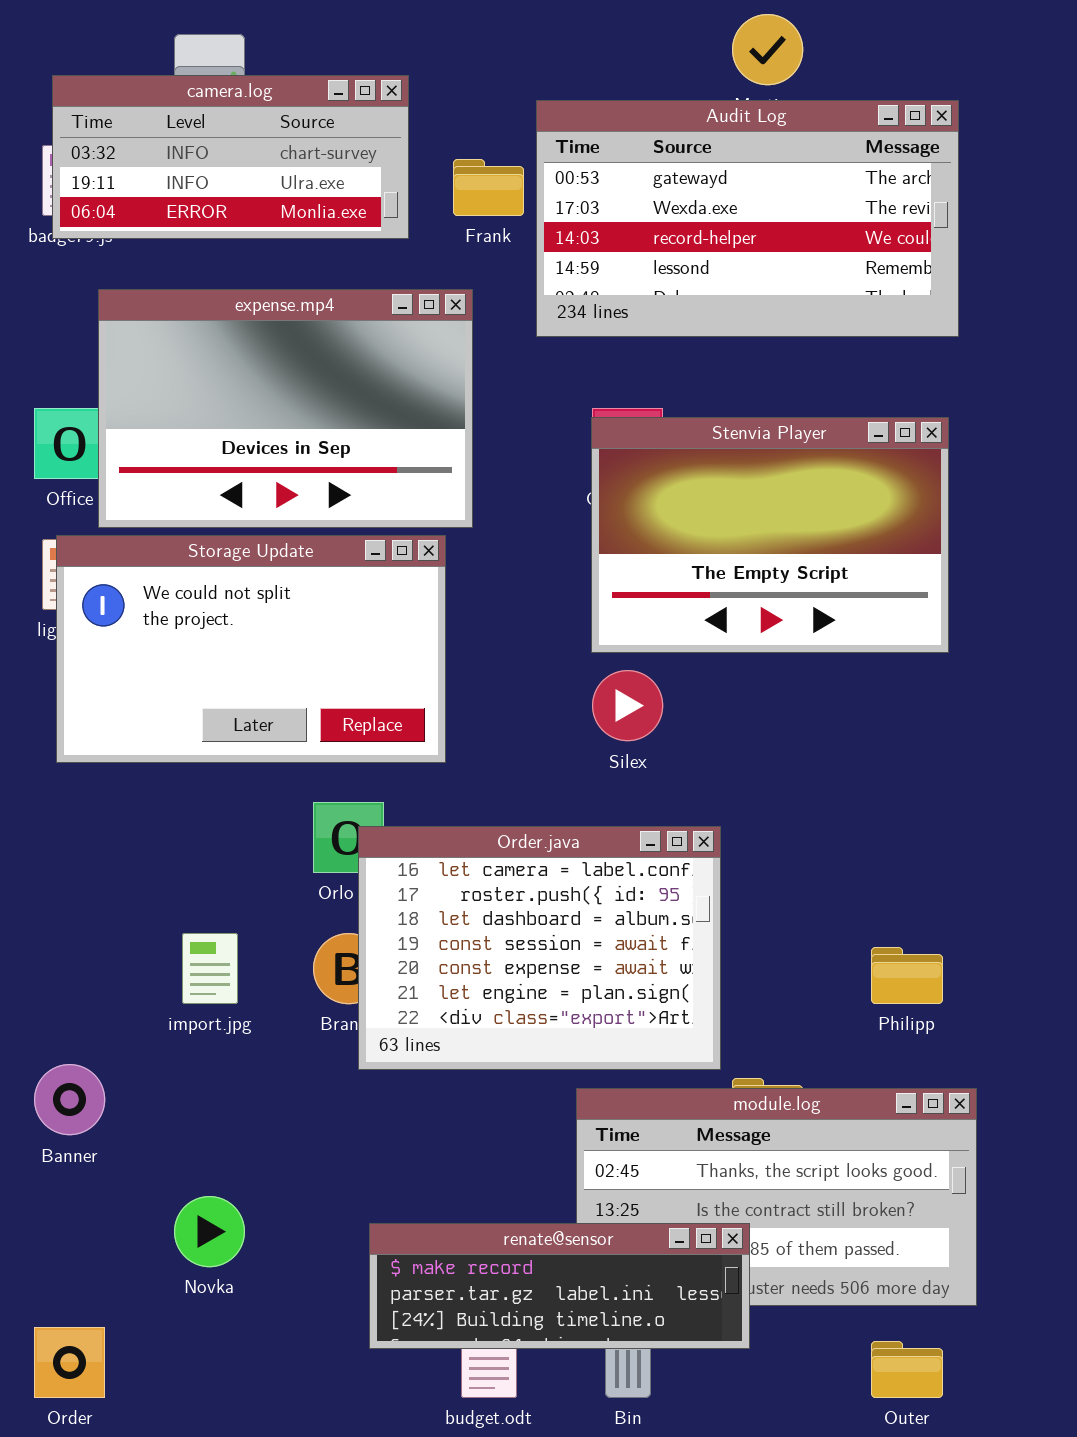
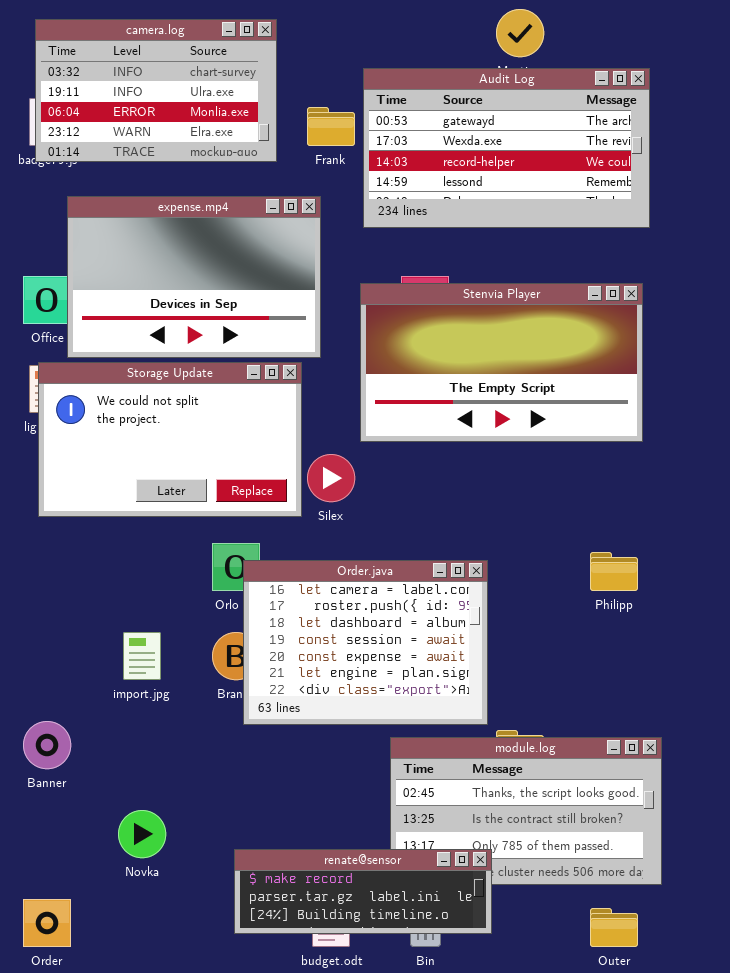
camera.log: [52,75,409,239] -> [35,19,277,162], resized
Stenvia Player: [591,417,949,653] -> [360,283,643,442], resized
Silex: [592,670,663,741] -> [307,454,355,502], moved
Philipp: [871,947,943,1004] -> [590,552,638,591], moved
renate@sensor: [369,1223,750,1349] -> [234,849,492,934], moved

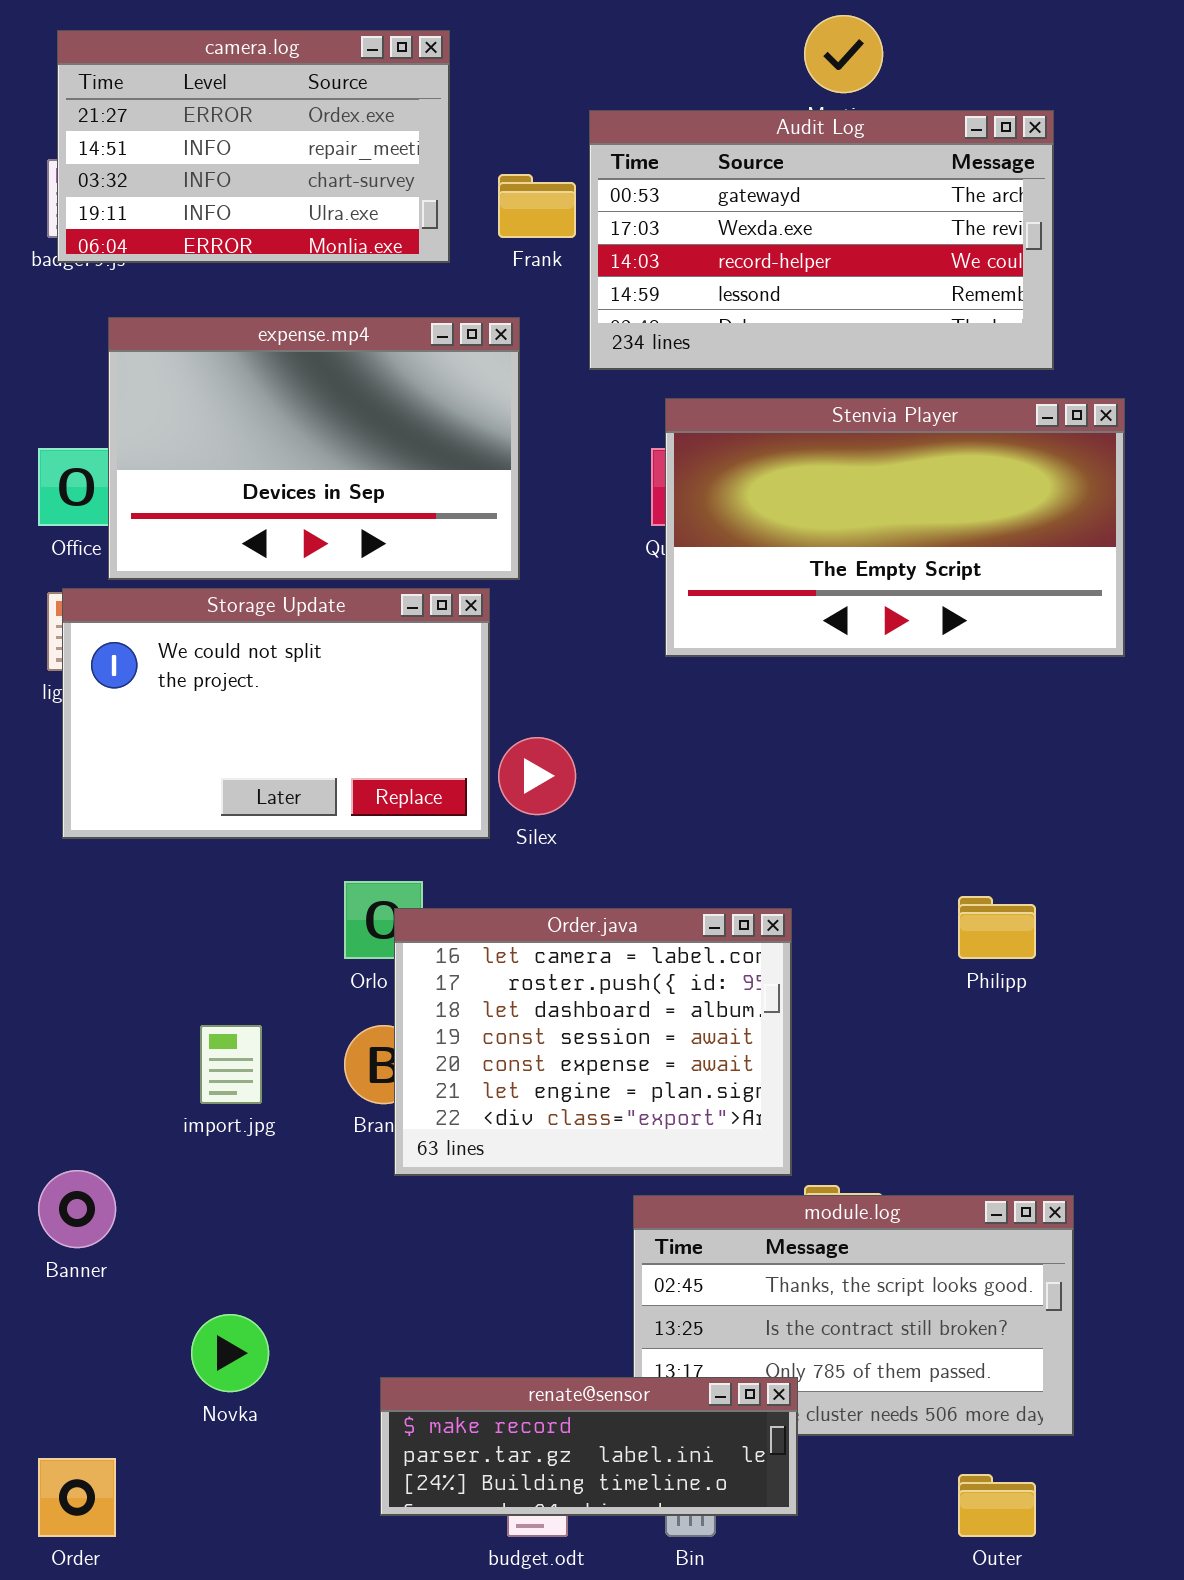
camera.log: [35,19,277,162] -> [57,30,450,263], scrolled up 2 rows
Stenvia Player: [360,283,643,442] -> [665,398,1125,657], moved

